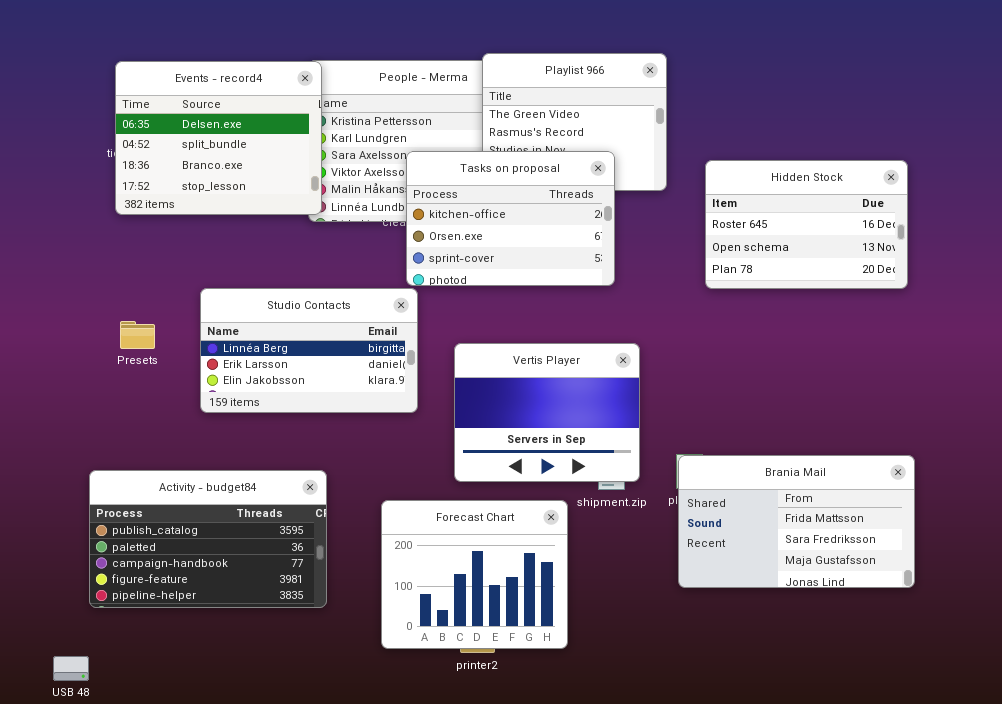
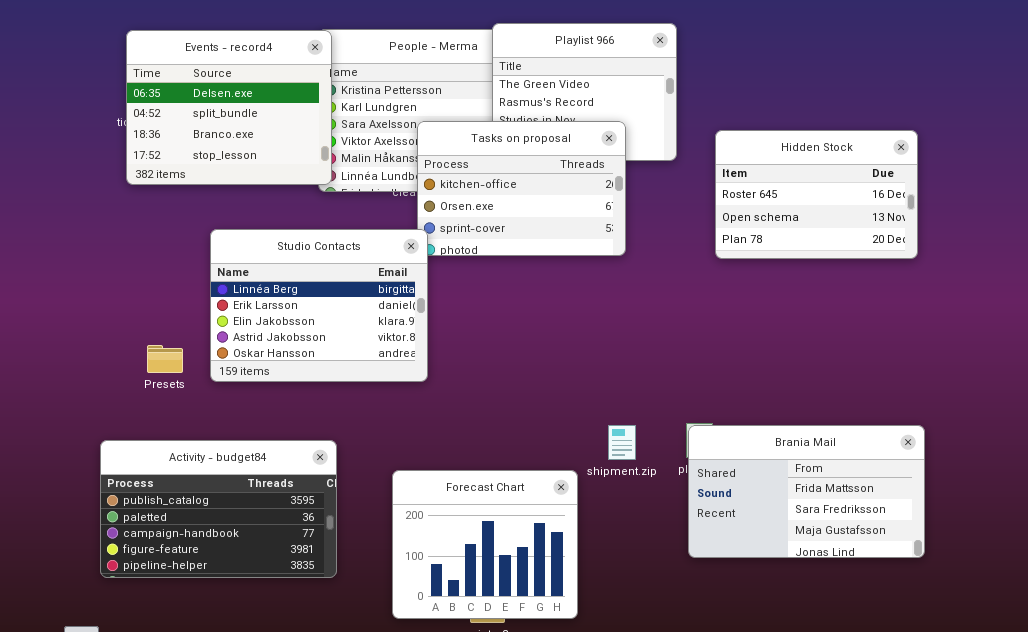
Studio Contacts: [200,288,418,413] -> [210,229,428,382], resized
Presets: [120,321,155,349] -> [147,345,183,373], moved
Vertis Player: [454,343,640,482] -> none, closed

